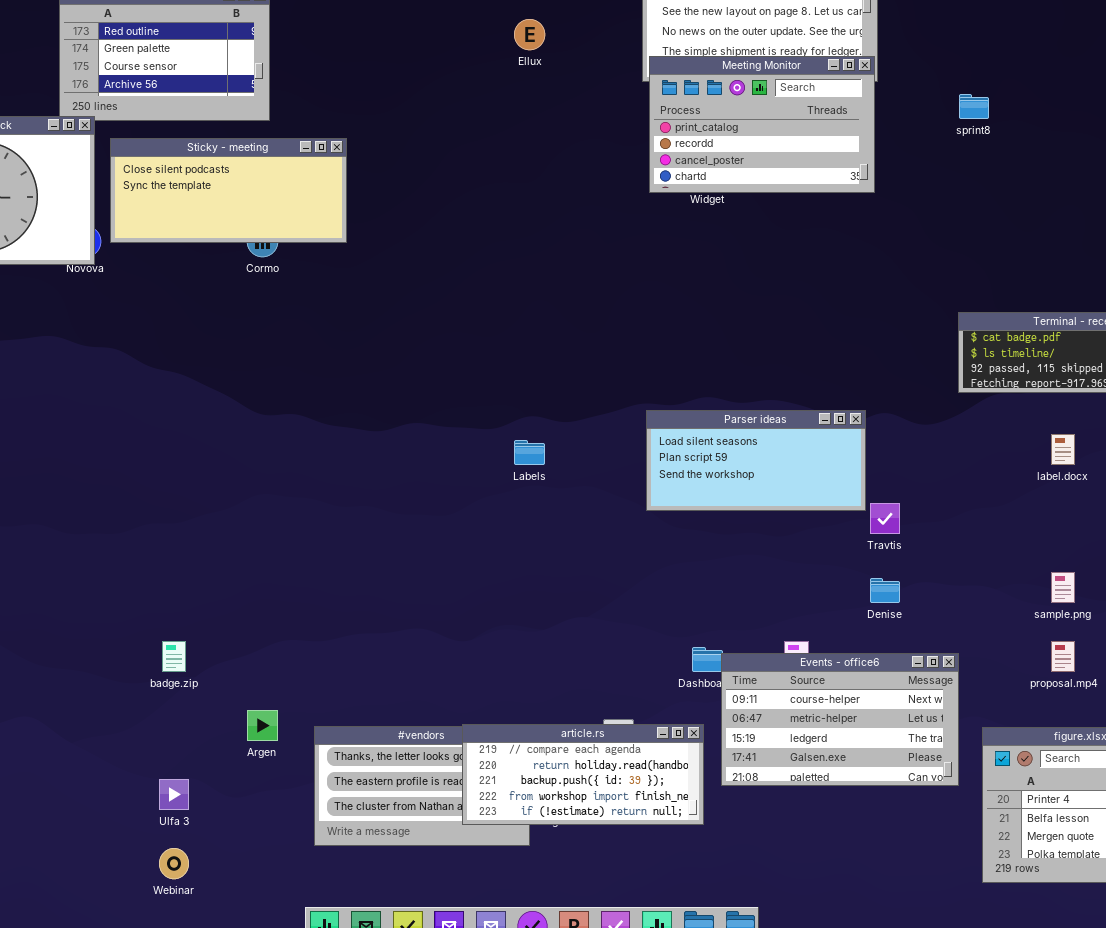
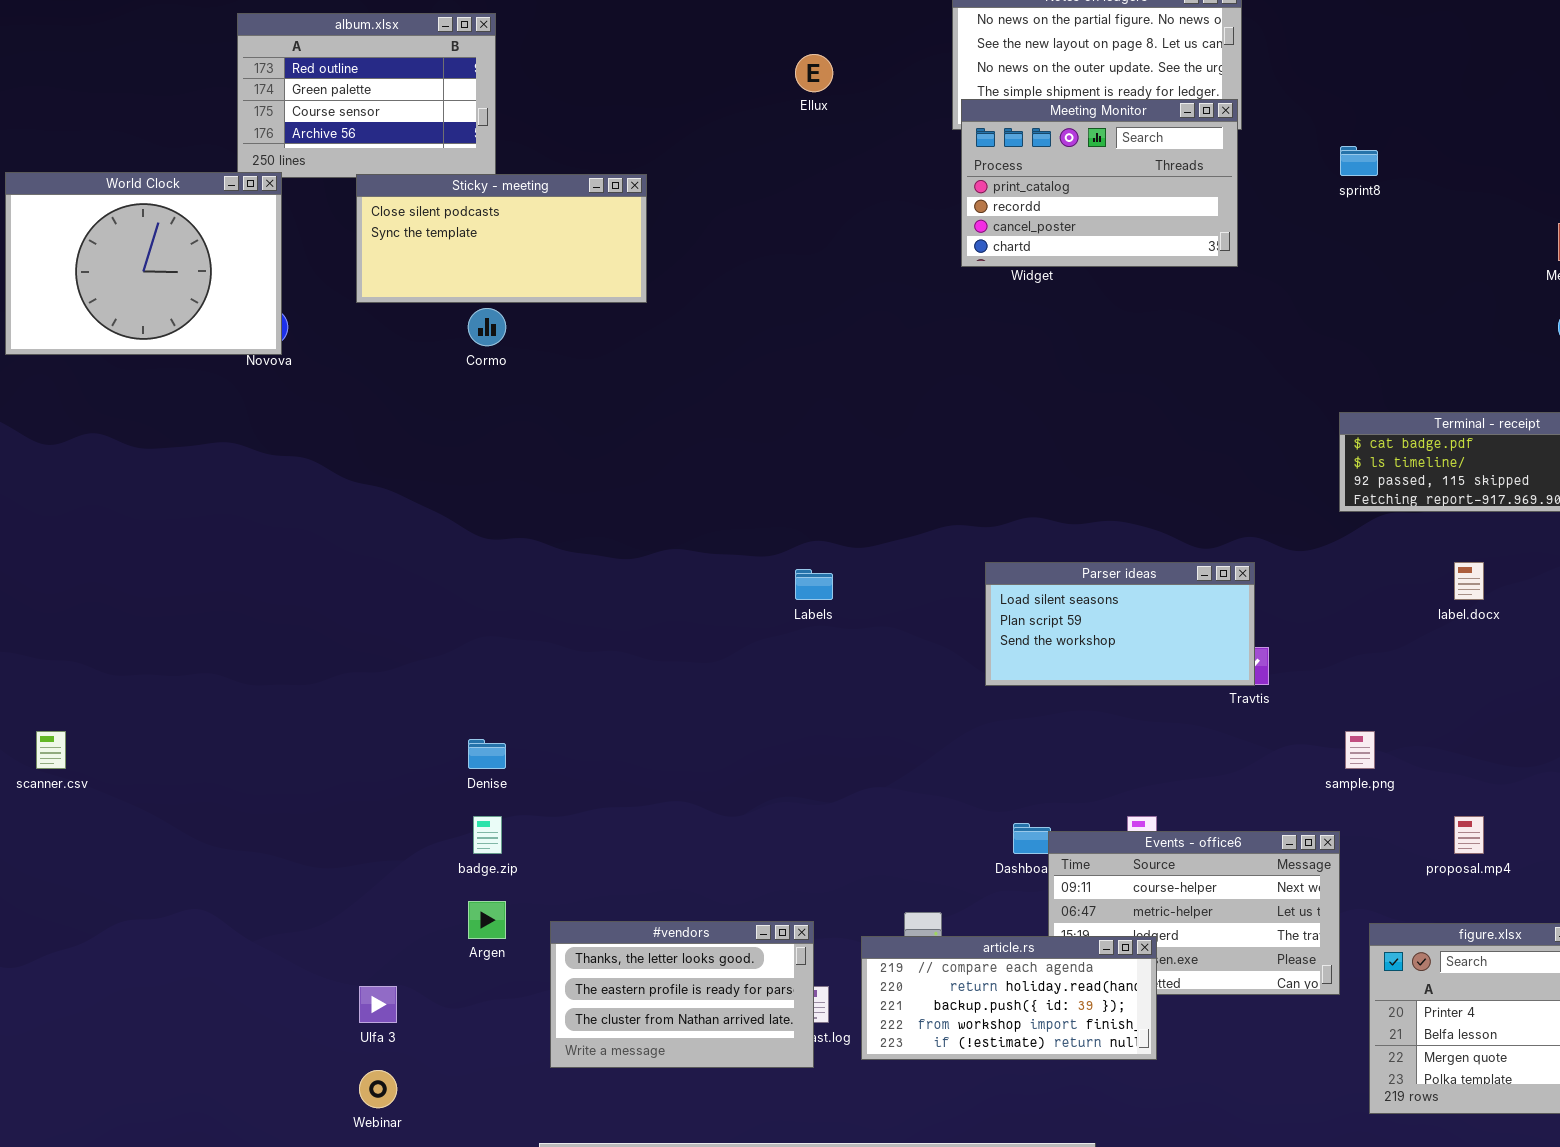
Sticky - meeting: [110,138,347,243] -> [356,174,647,303], moved
Parser ideas: [646,410,866,511] -> [985,562,1255,686], moved
sample.png: [1051,572,1075,603] -> [1345,731,1375,769], moved
Denise: [870,578,900,603] -> [468,739,506,769], moved
badge.zip: [162,641,186,672] -> [473,816,502,854], moved
article.rs: [462,724,704,825] -> [861,936,1157,1060], moved

